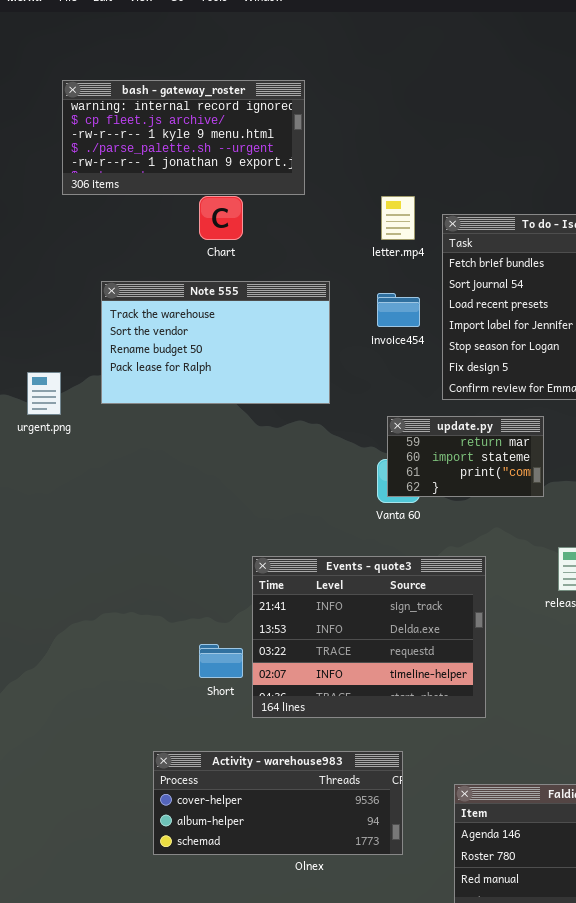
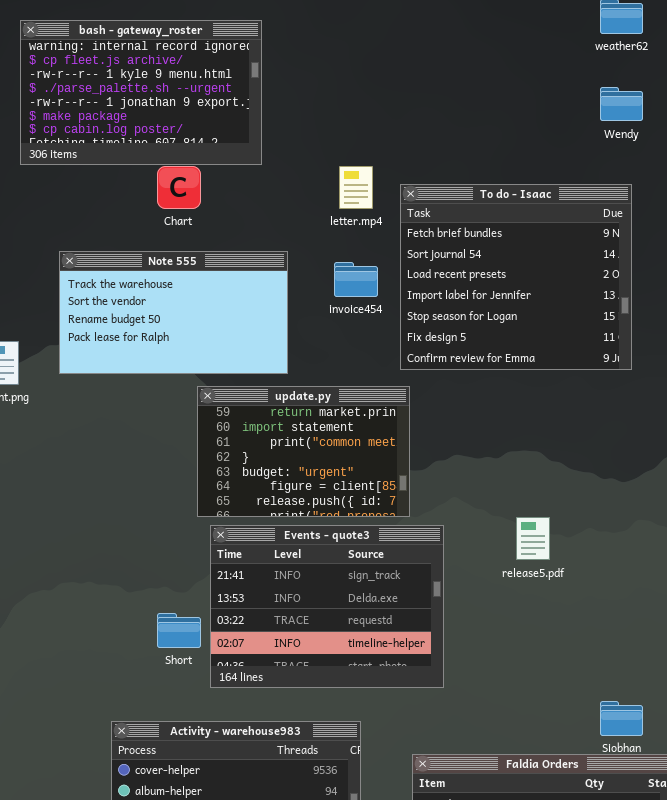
bash - gateway_roster: [62,80,305,195] -> [20,20,262,165], resized
update.py: [387,416,544,497] -> [197,386,410,517], moved, resized

